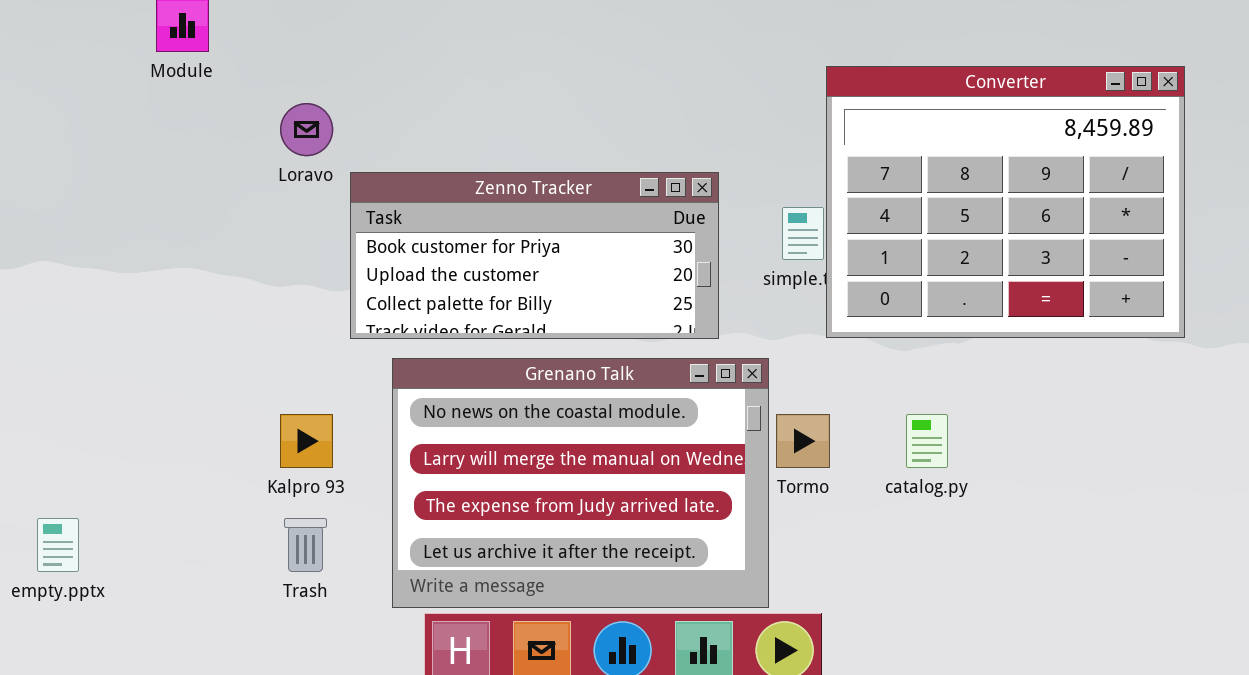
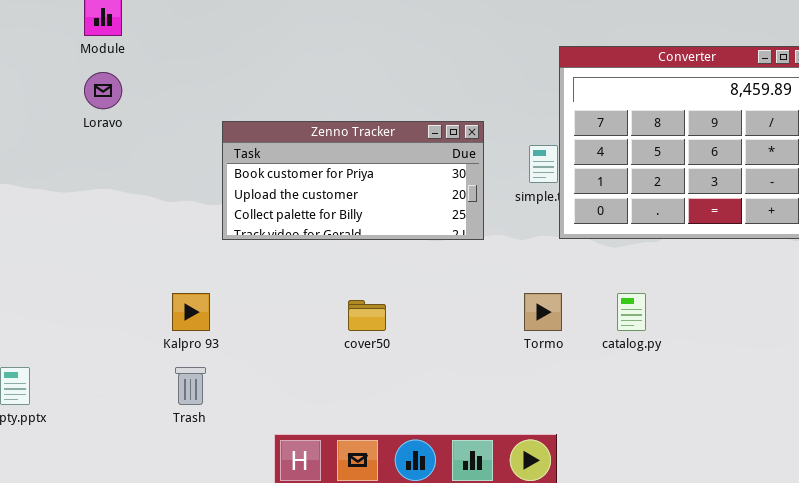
Loravo: [280,103,333,156] -> [84,72,122,109], moved
Grenano Talk: [392,358,769,608] -> none, closed

